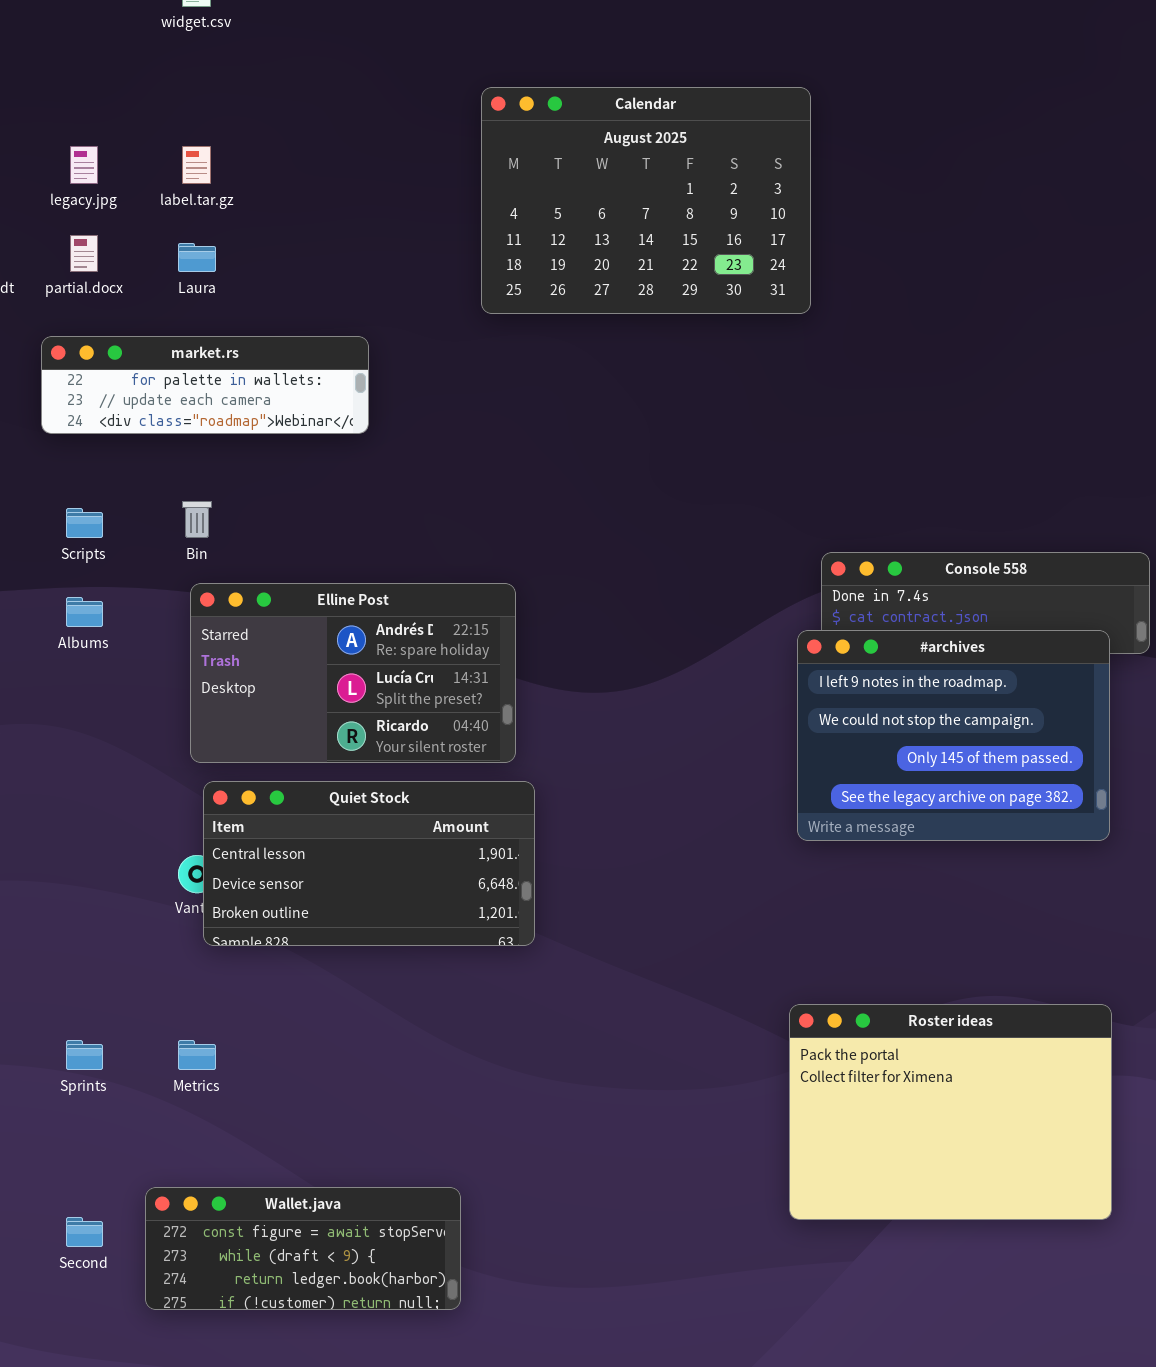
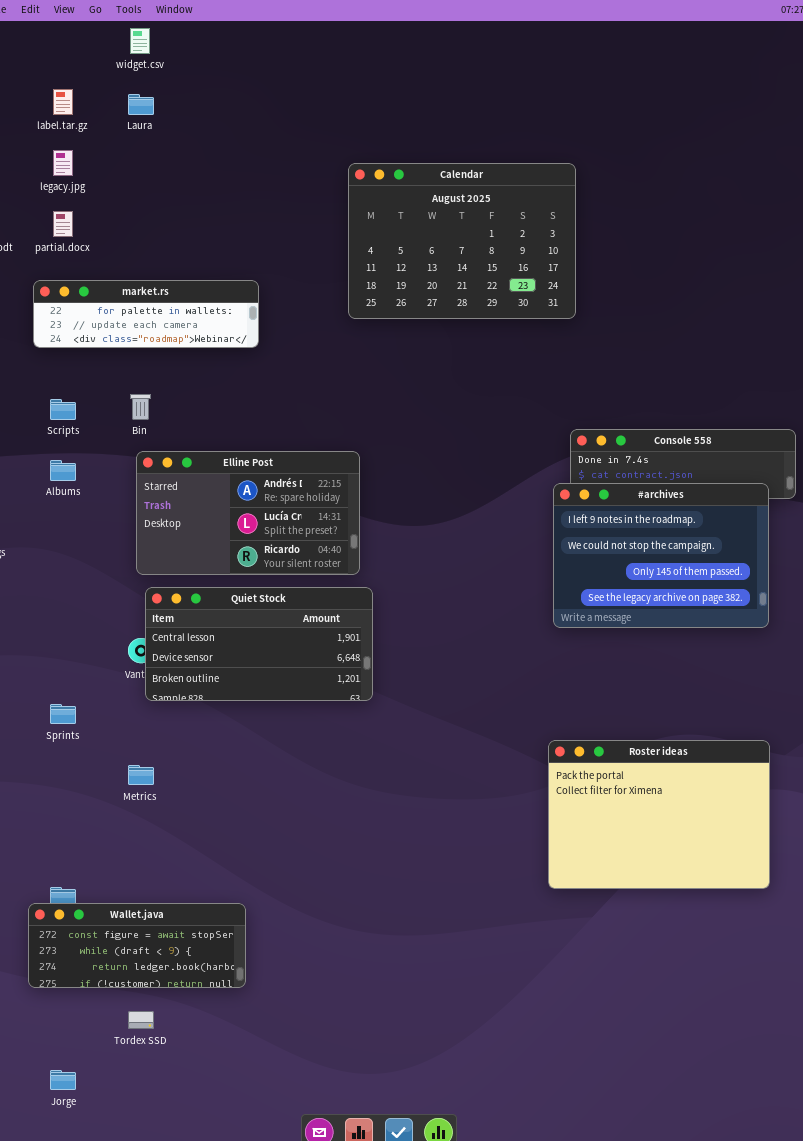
Calendar: [481,87,811,314] -> [348,163,576,319], moved
label.tar.gz: [182,146,211,184] -> [53,89,73,115], moved
Laura: [178,243,216,272] -> [128,94,154,115], moved
Sprints: [66,1040,103,1070] -> [50,704,76,724], moved
Wallet.java: [145,1187,461,1310] -> [28,903,246,988], moved

